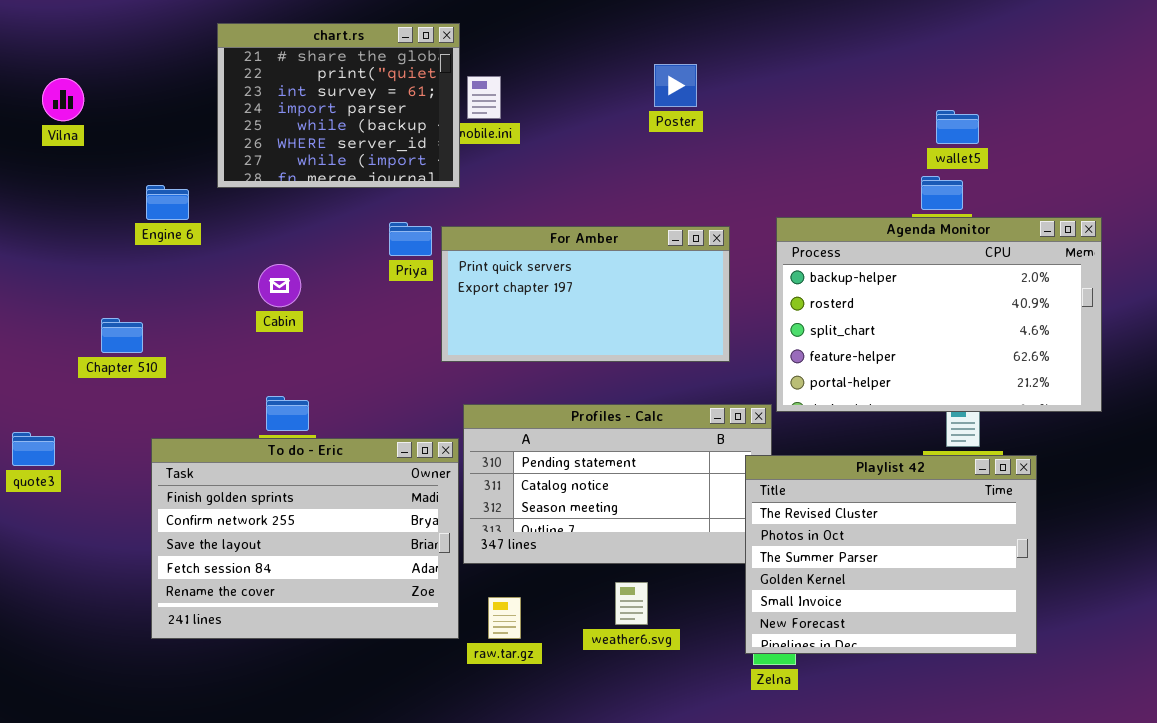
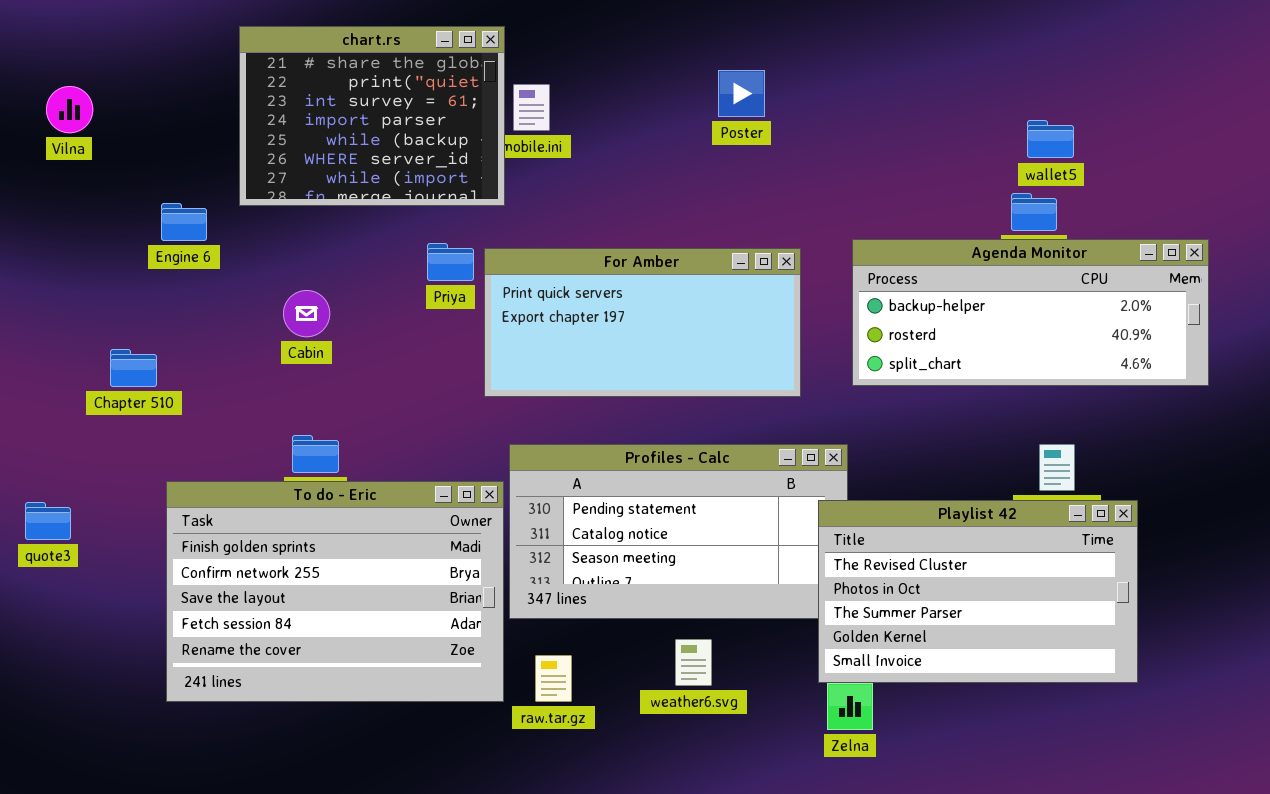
Agenda Monitor: [776,217,1102,412] -> [852,239,1209,386], resized
quote3: [12,432,55,466] -> [25,502,71,540], moved
Playlist 42: [745,455,1037,654] -> [818,500,1138,683], resized

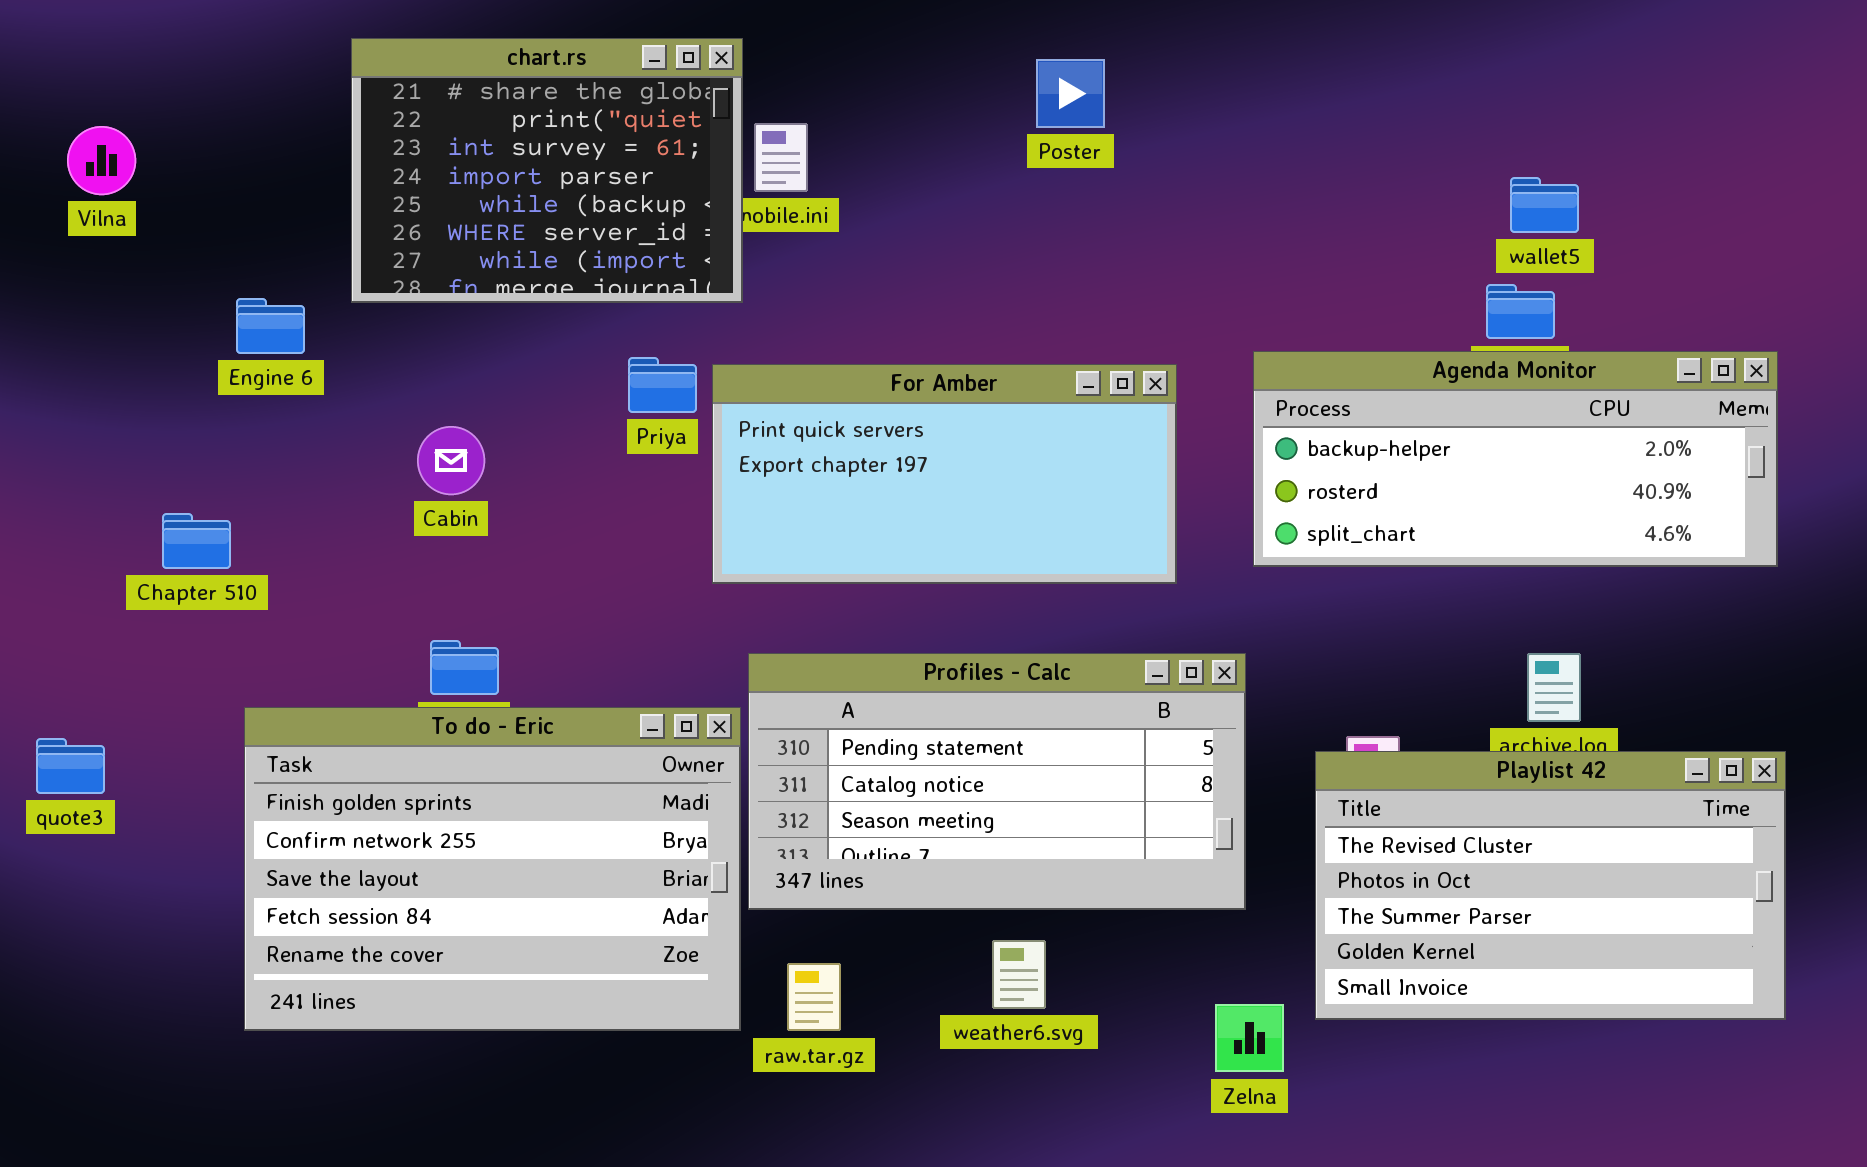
Poster: [718,70,765,117] -> [1036,59,1105,128], moved
Playlist 42: [818,500,1138,683] -> [1315,751,1786,1020], moved

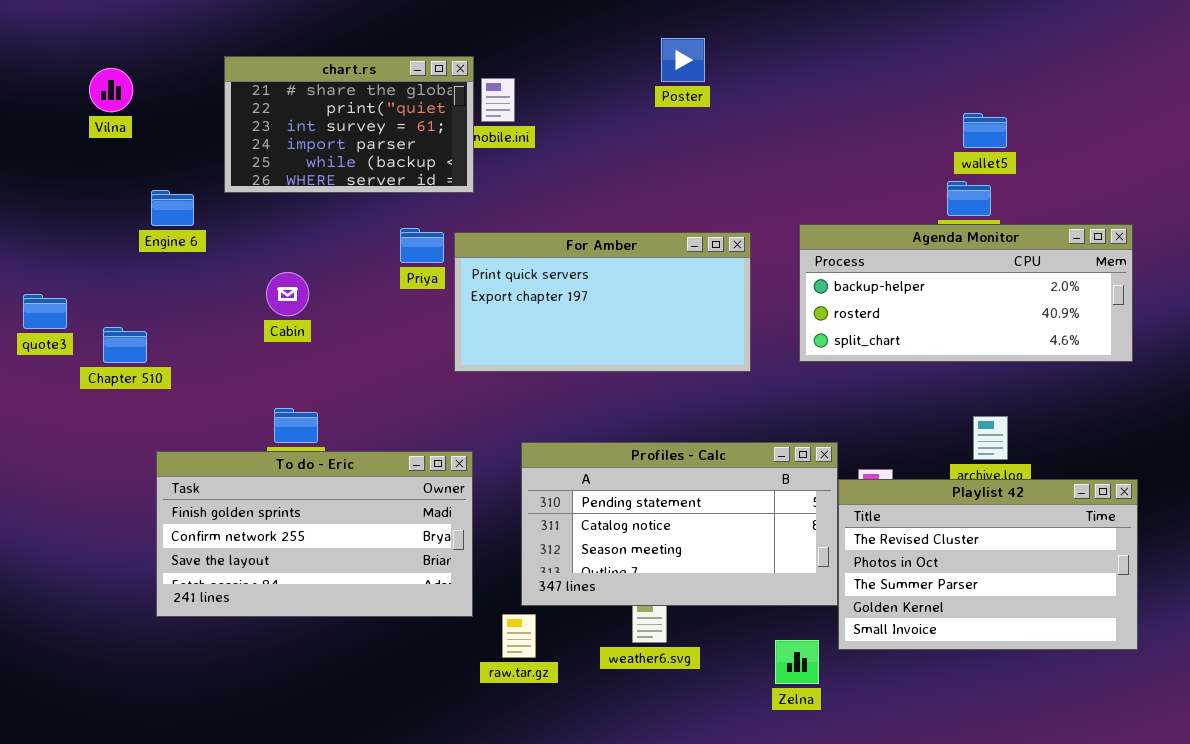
chart.rs: [351,38,743,303] -> [224,56,474,193], resized
Vilna: [67,126,136,195] -> [89,68,133,112], moved
Profiles - Calc: [748,653,1246,910] -> [521,442,838,606], moved
To do - Eric: [244,707,741,1031] -> [156,451,473,617], resized
quote3: [36,738,105,794] -> [23,294,67,329], moved

